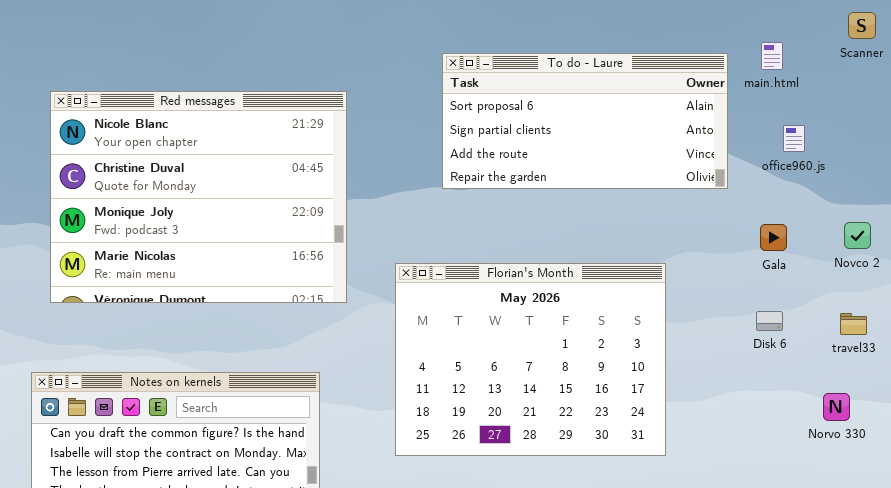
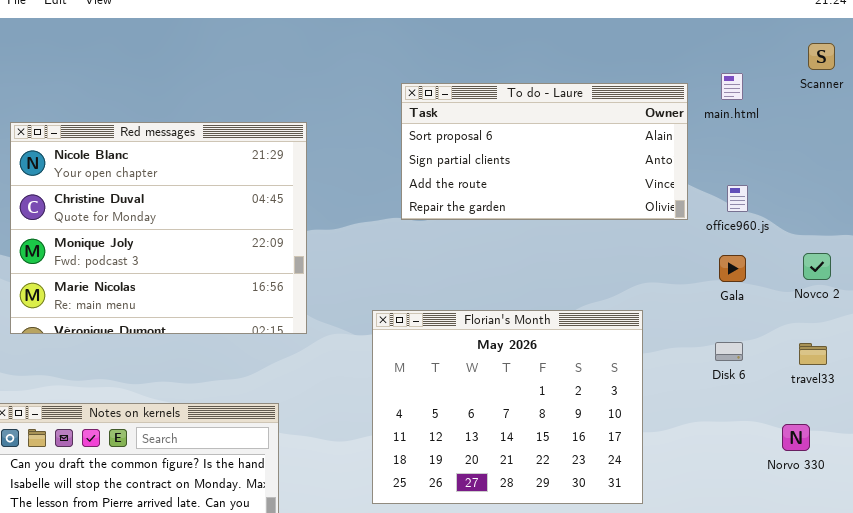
office960.js: [783,125,805,152] -> [727,185,748,212], moved
Florian's Month: [395,263,666,456] -> [372,310,643,504], moved

